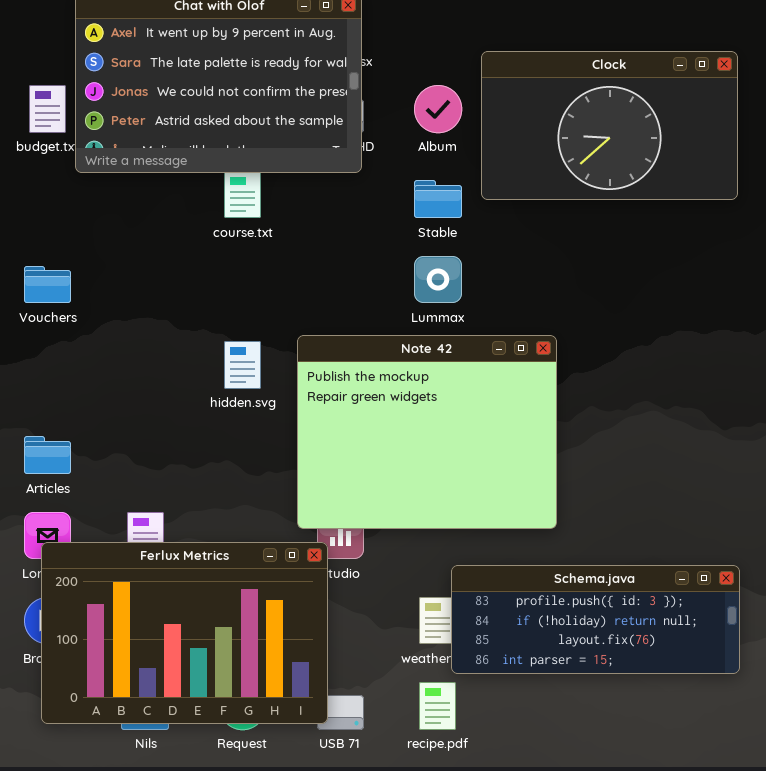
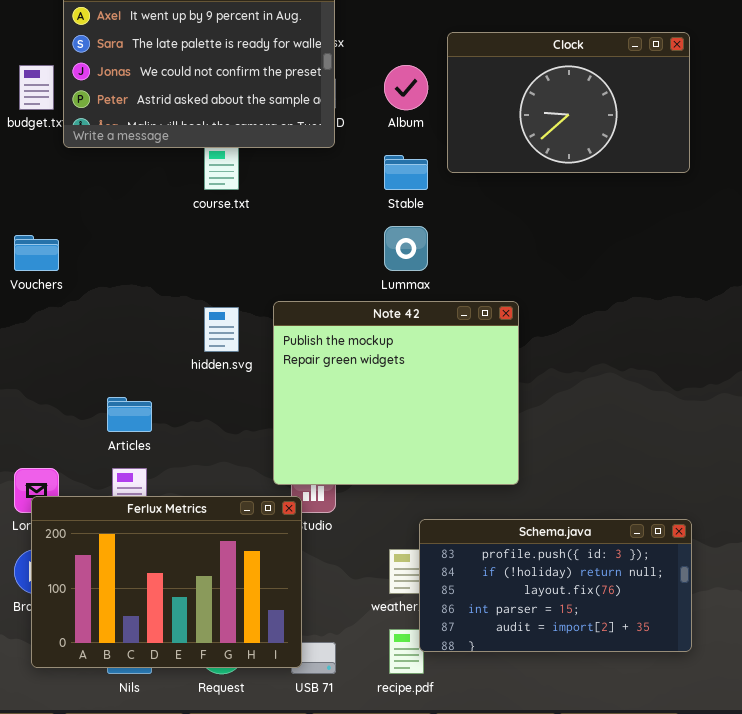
Articles: [24,436,71,474] -> [107,397,152,432], moved
Schema.java: [451,565,740,674] -> [419,519,692,652], resized

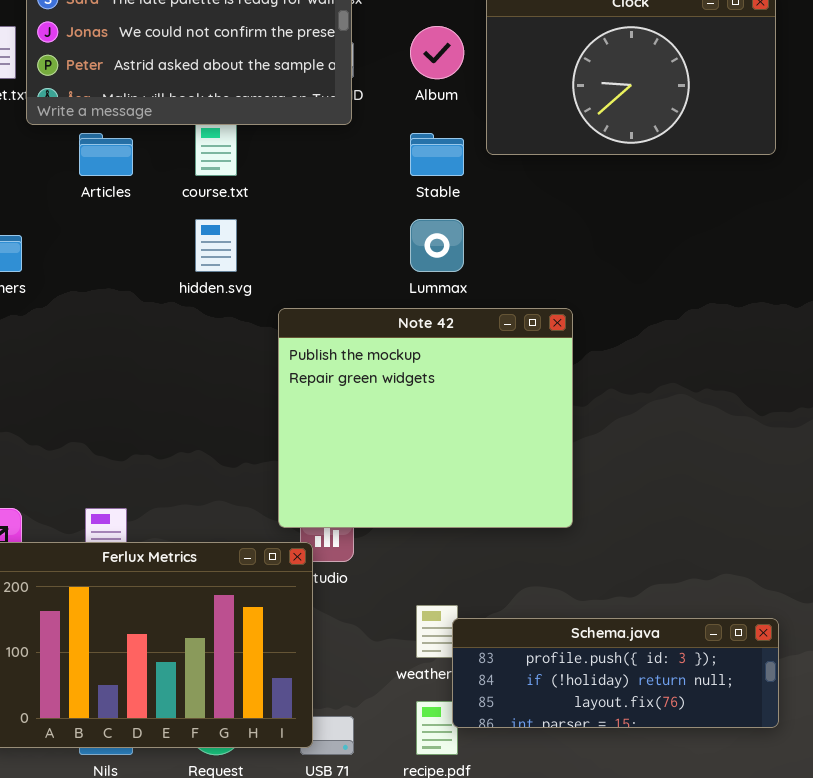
hidden.svg: [204,307,239,352] -> [195,219,237,272], moved
Articles: [107,397,152,432] -> [79,133,133,176], moved
Schema.java: [419,519,692,652] -> [452,618,779,728], resized

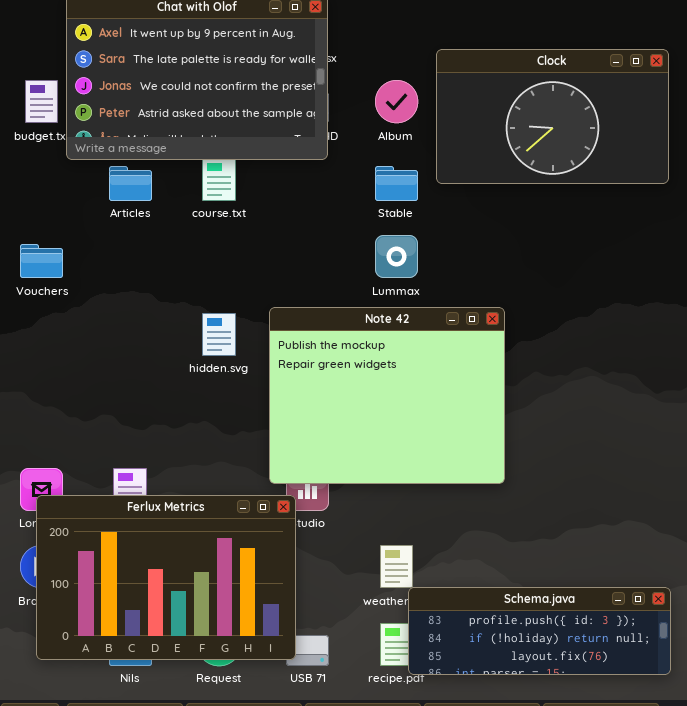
hidden.svg: [195,219,237,272] -> [202,313,236,356], moved
Schema.java: [452,618,779,728] -> [408,587,671,675], moved

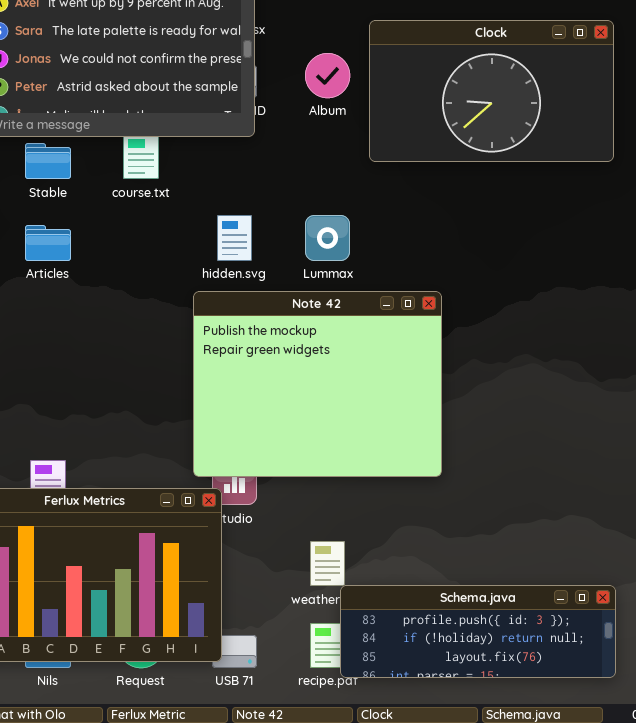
Articles: [109,166,152,201] -> [25,225,71,261], moved
Stable: [375,166,418,201] -> [25,143,71,179], moved
hidden.svg: [202,313,236,356] -> [217,215,252,261], moved

